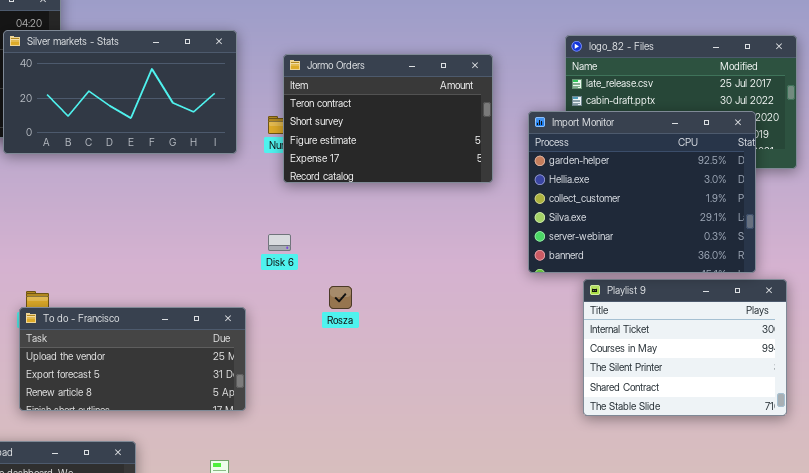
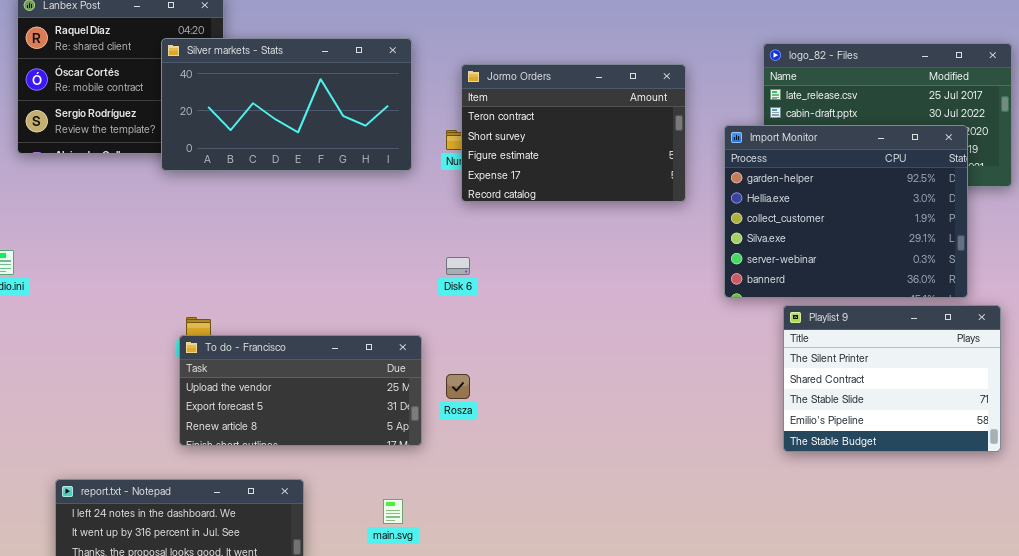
Playlist 9: [583,279,787,416] -> [783,305,1001,452], scrolled down 2 rows
Rosza: [329,286,352,309] -> [446,374,470,399], moved

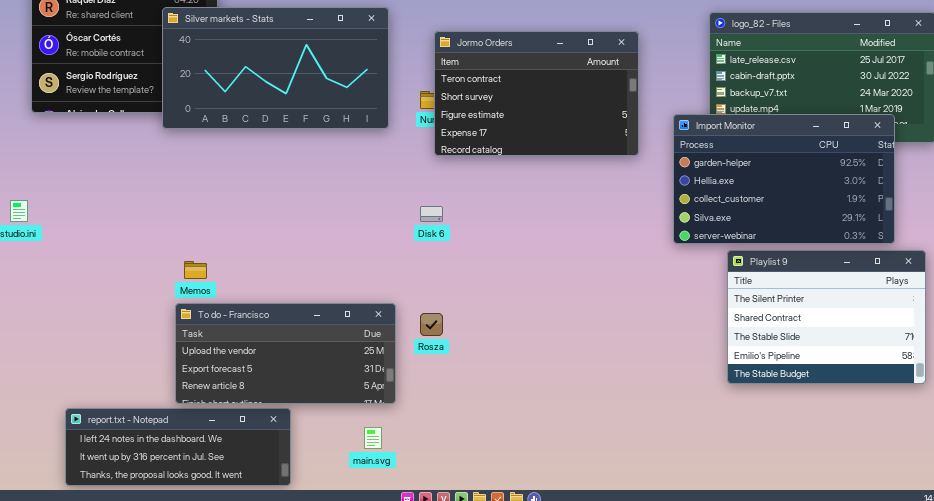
Import Monitor: [724,125,968,298] -> [673,114,895,244], resized
To do - Francisco: [179,335,422,446] -> [175,303,396,404], moved

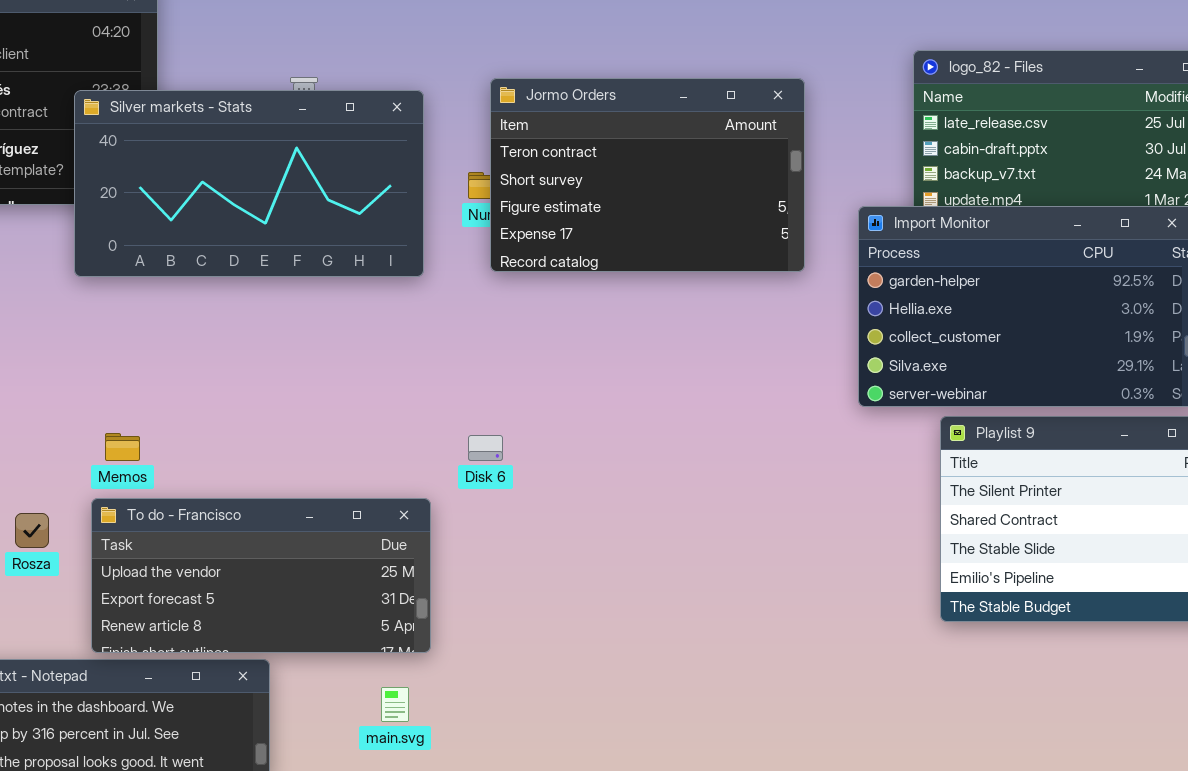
Silver markets - Stats: [162,7,389,129] -> [74,90,424,277], moved
Disk 6: [420,206,443,222] -> [468,435,503,461], moved
Rosza: [420,313,443,336] -> [15,513,49,548], moved

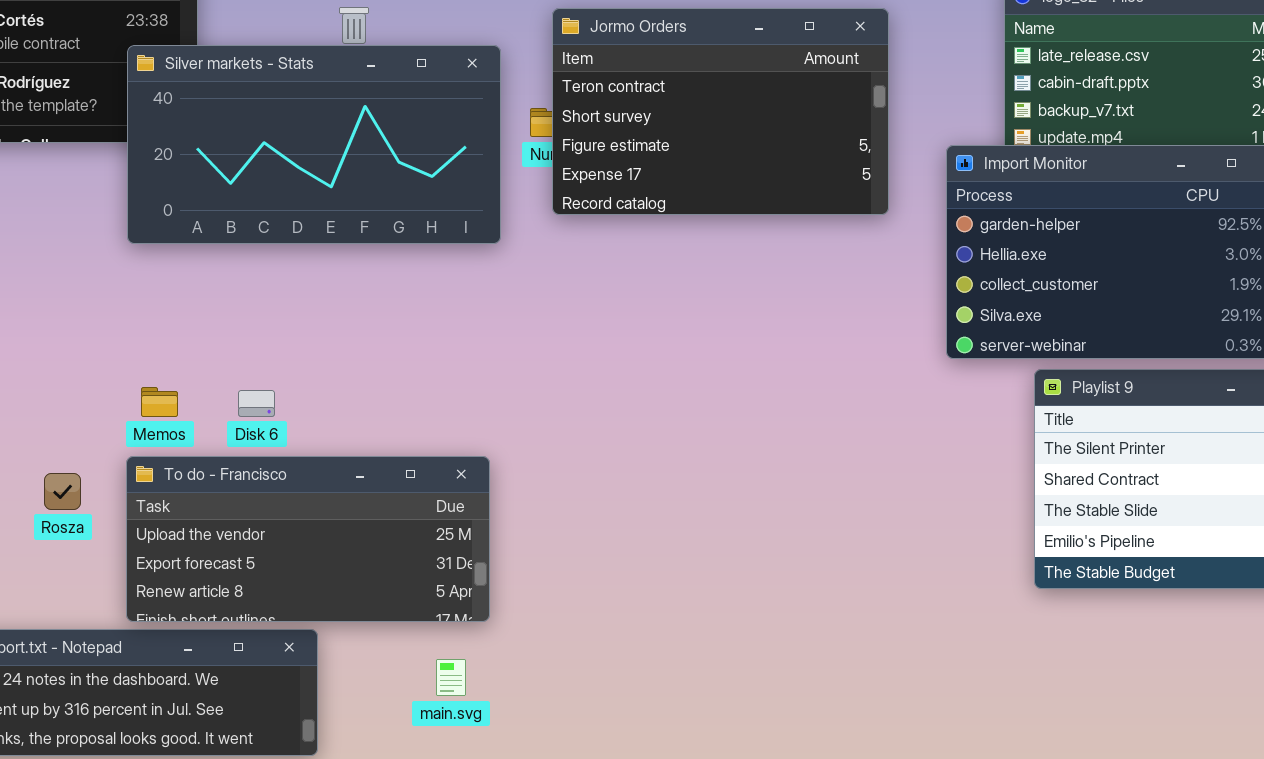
Silver markets - Stats: [74,90,424,277] -> [127,45,501,244], moved
Disk 6: [468,435,503,461] -> [238,390,275,417], moved

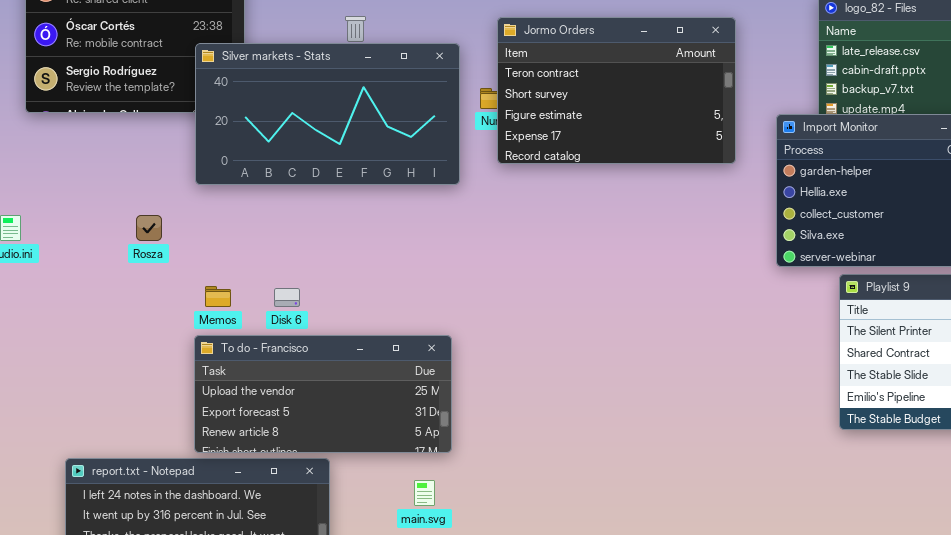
Rosza: [44,473,81,510] -> [136,215,162,241], moved

